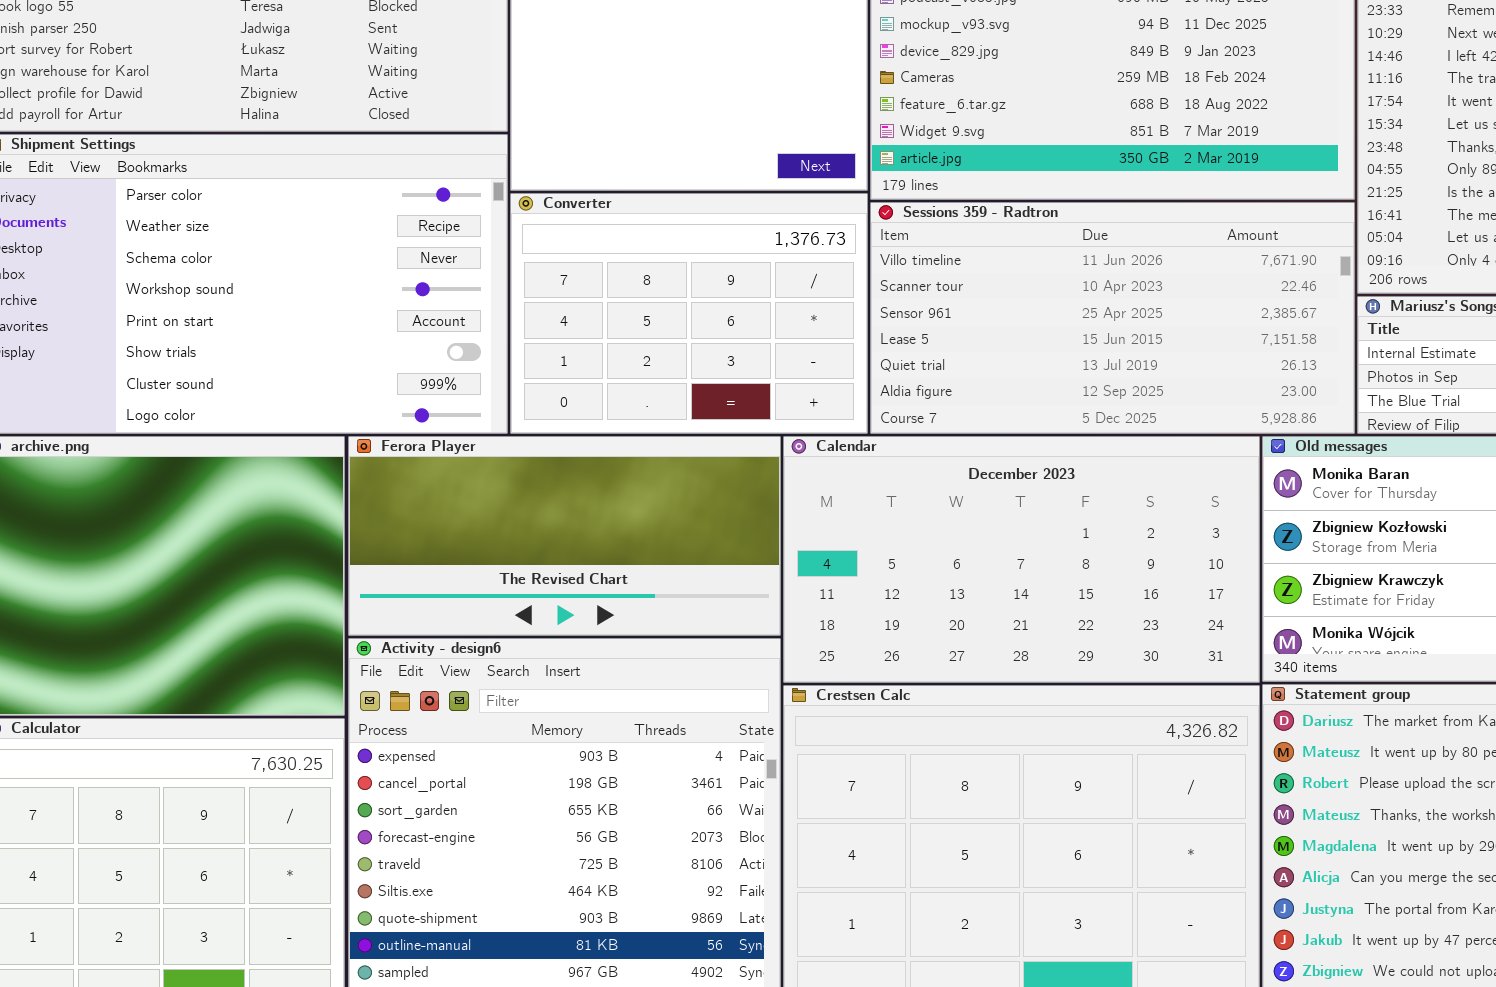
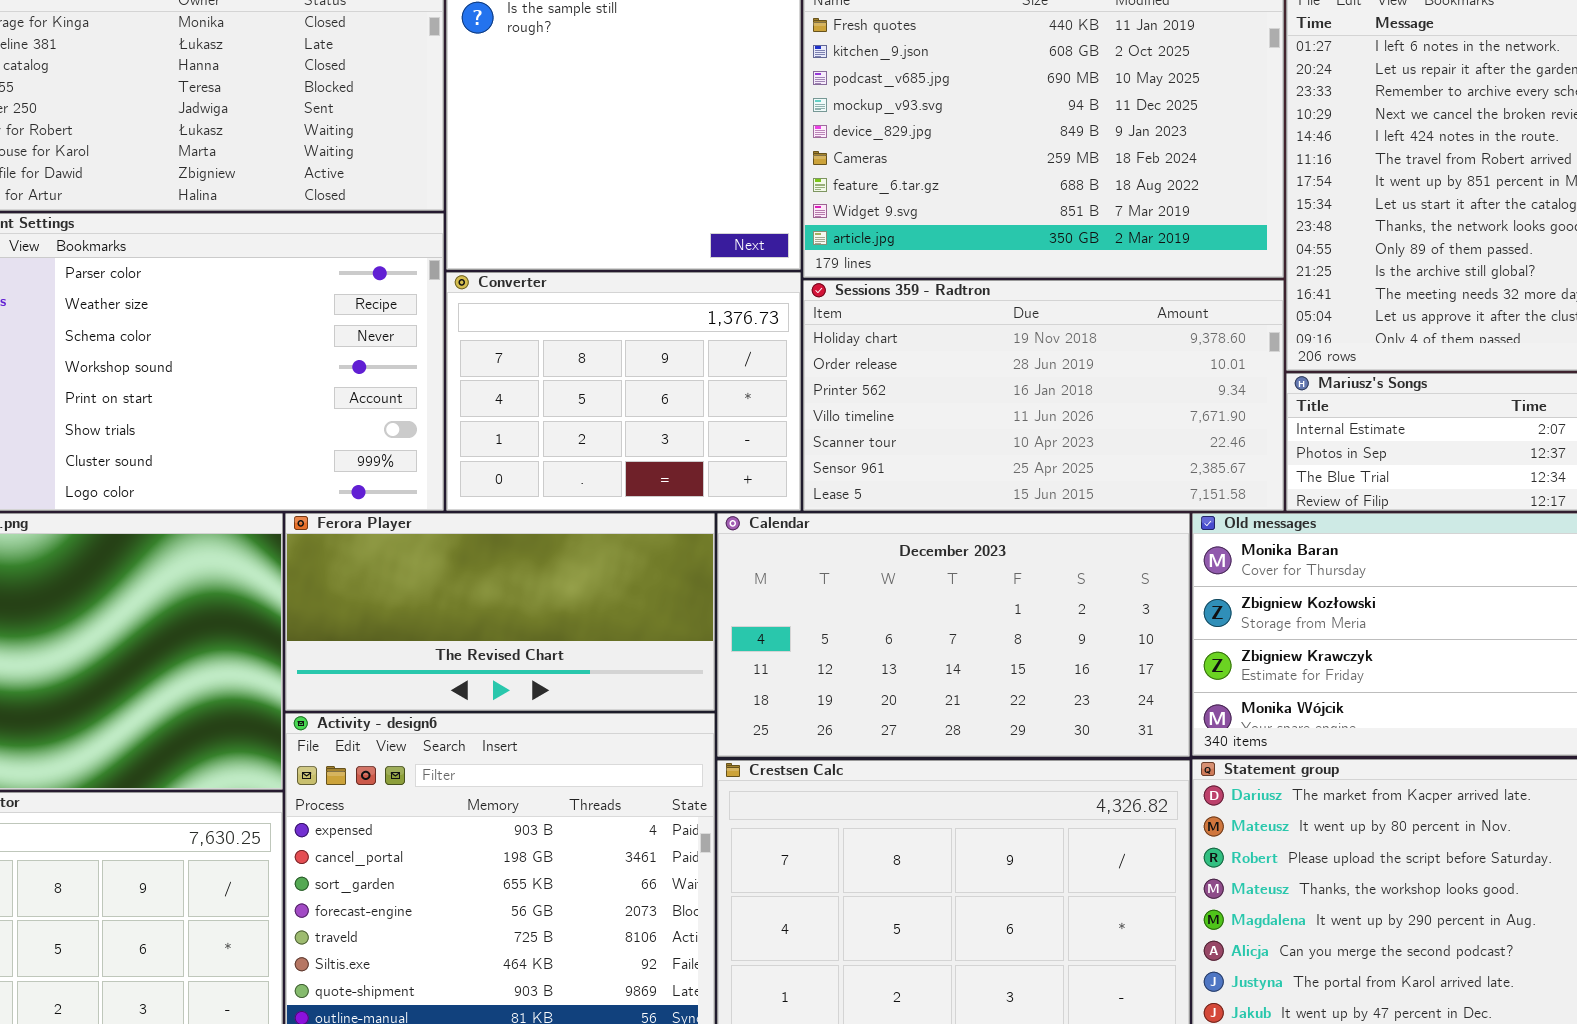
Sessions 359 - Radtron: [870,202,1355,434] -> [803,280,1284,511], scrolled up 3 rows

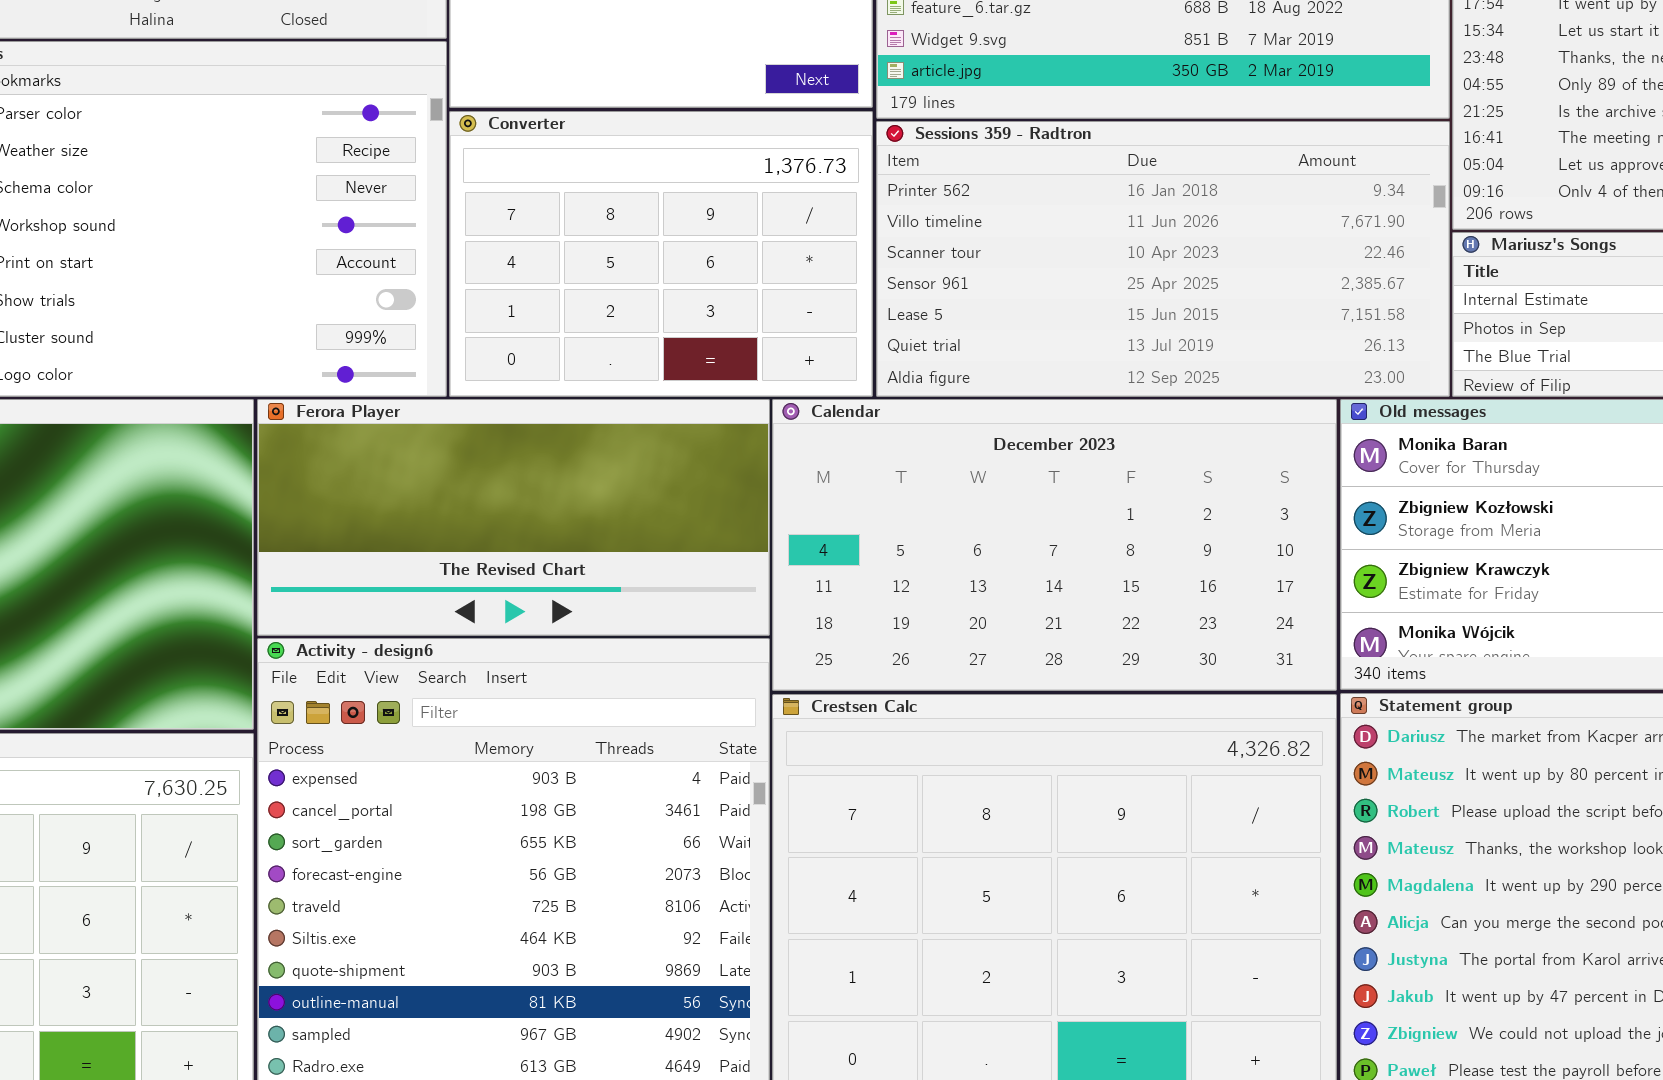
Sessions 359 - Radtron: [803,280,1284,511] -> [876,121,1450,397], scrolled down 2 rows

